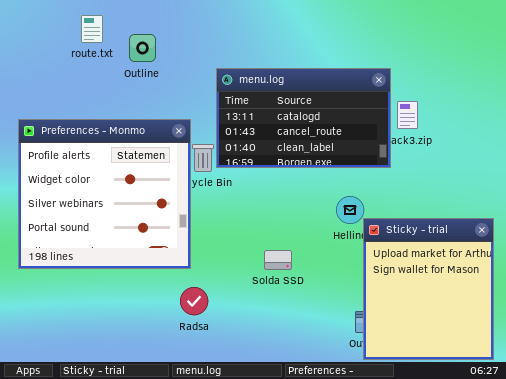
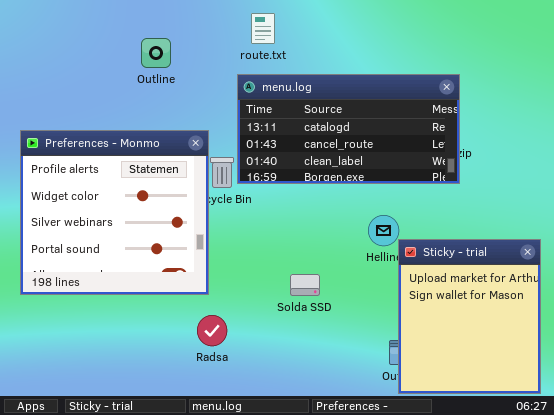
route.txt: [81,15,103,43] -> [251,13,275,44], moved
menu.log: [216,68,391,168] -> [237,74,460,184], resized

